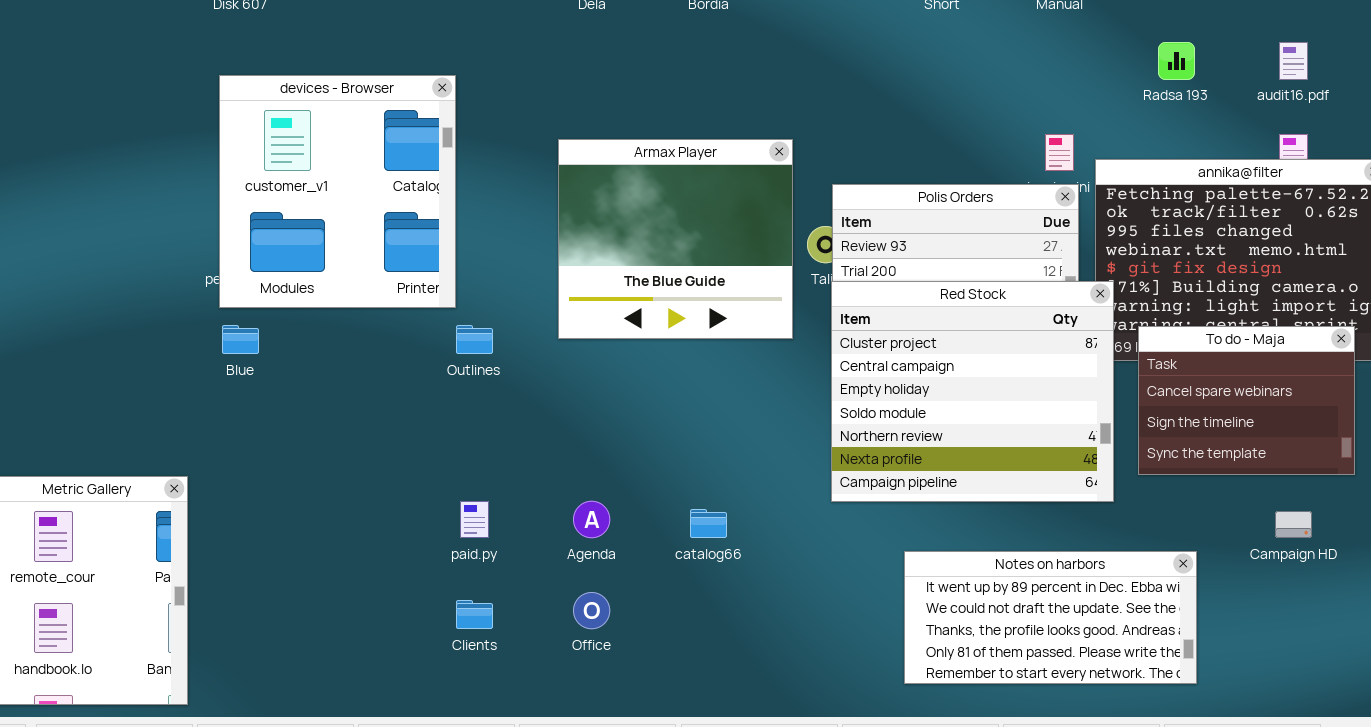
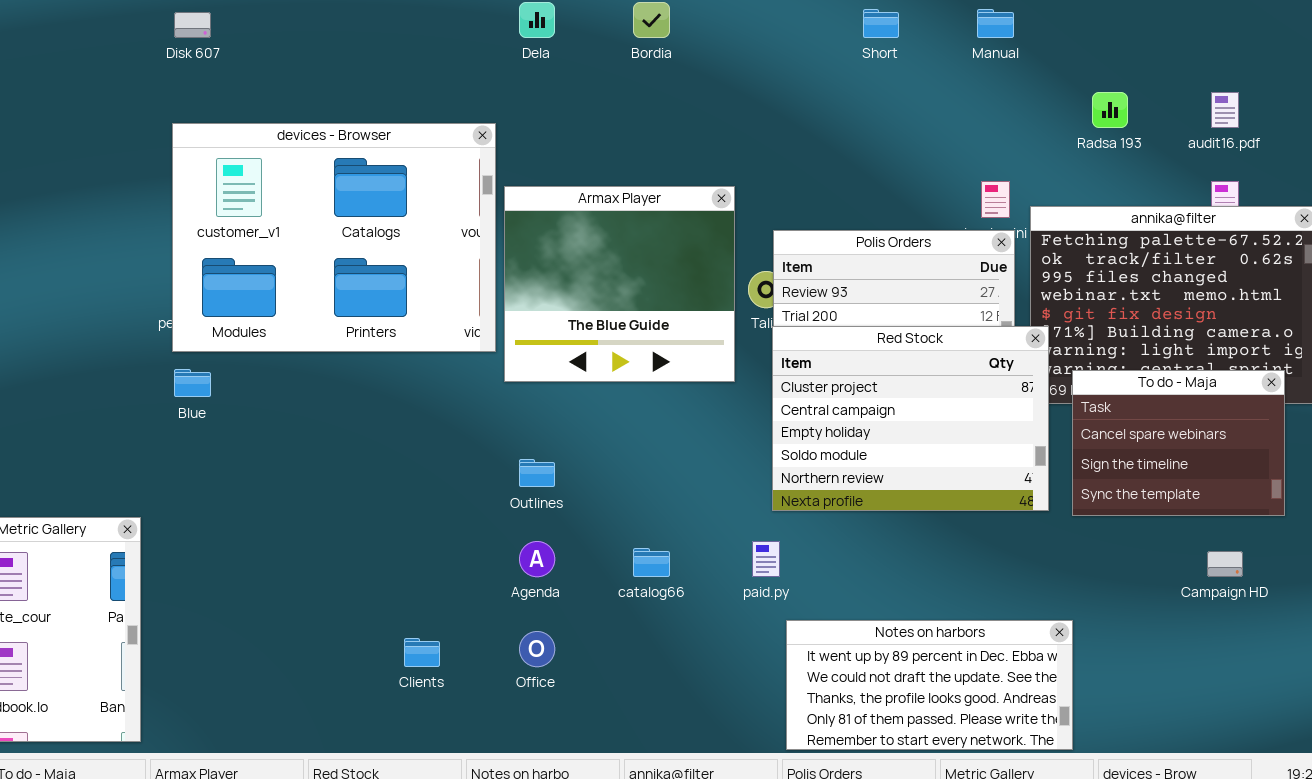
devices - Browser: [219,75,456,308] -> [172,123,496,352], resized
Red Stock: [831,281,1114,502] -> [772,326,1049,511], resized
Outlines: [456,325,493,354] -> [519,459,555,487], moved
paid.py: [460,501,489,538] -> [752,541,780,577], moved
Notes on harbors: [904,551,1197,684] -> [786,620,1073,750], moved

